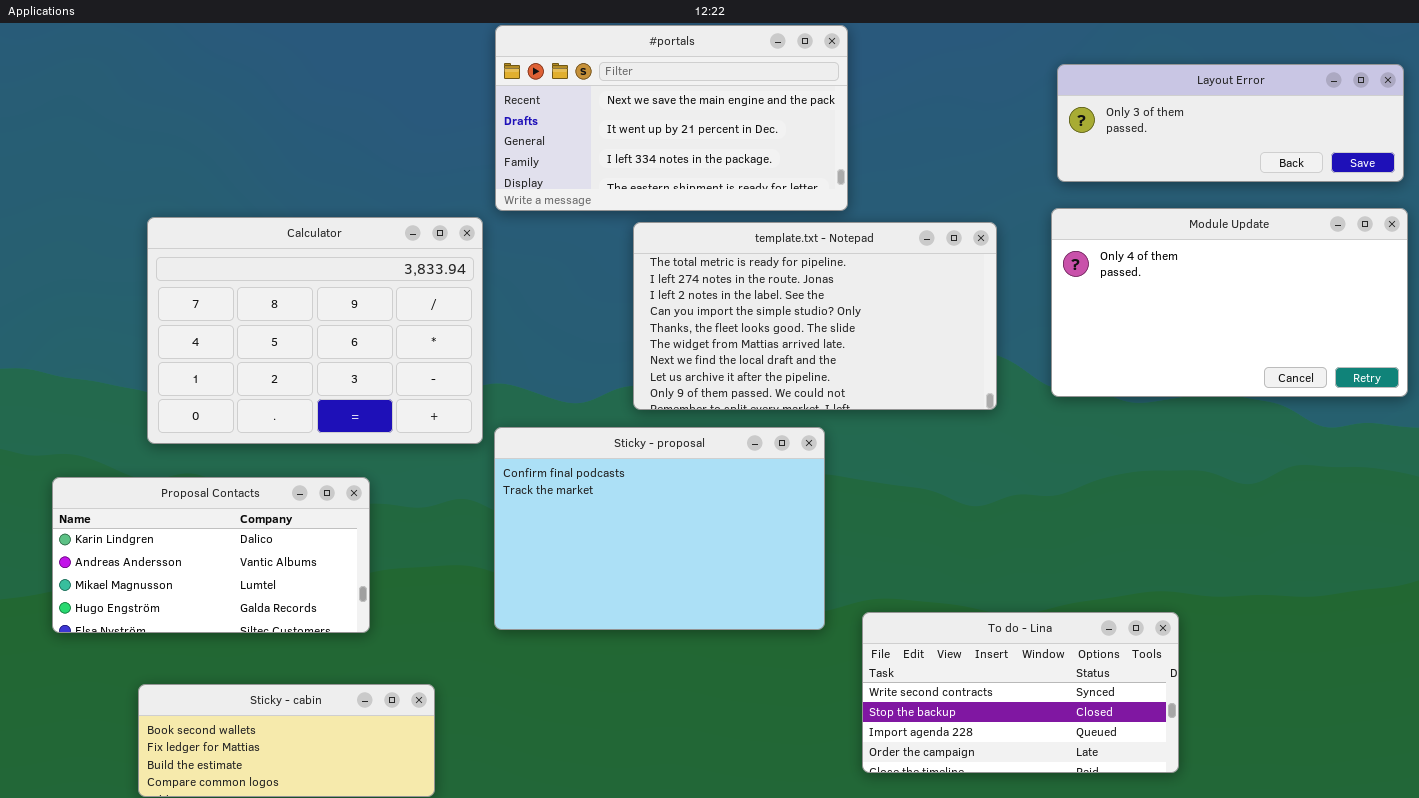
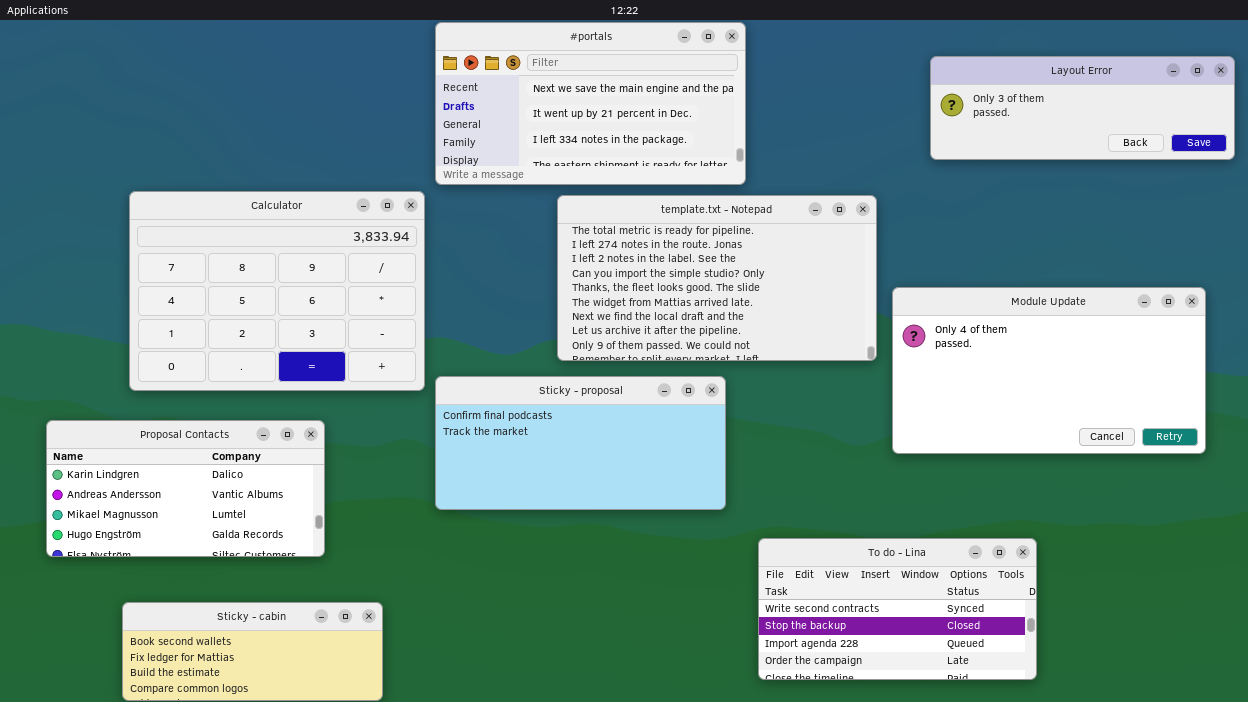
Module Update: [1051,208,1408,397] -> [892,287,1206,454], moved
Sticky - proposal: [494,427,825,630] -> [435,376,726,510], resized

